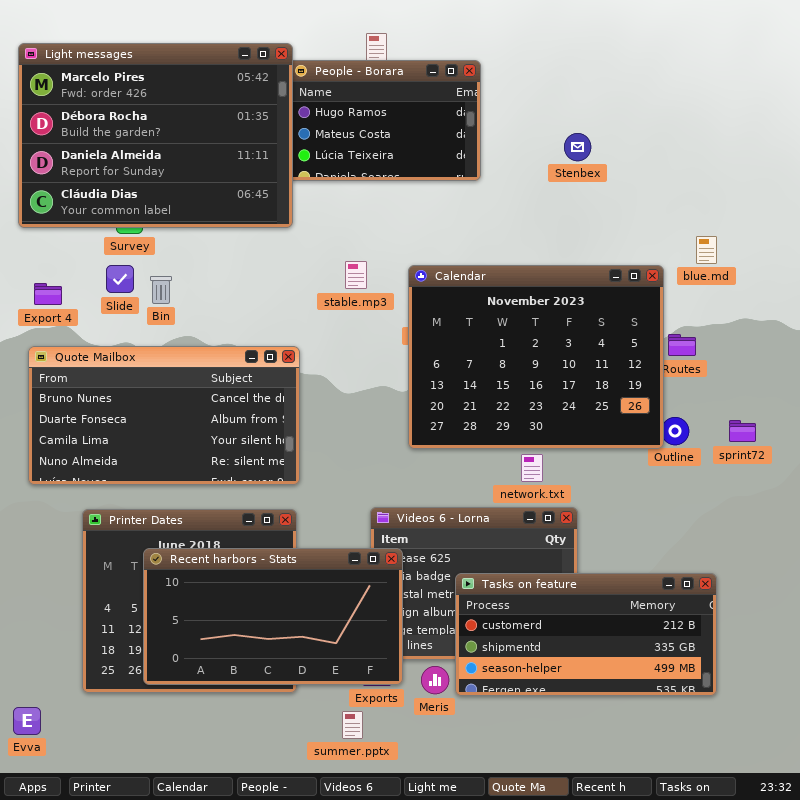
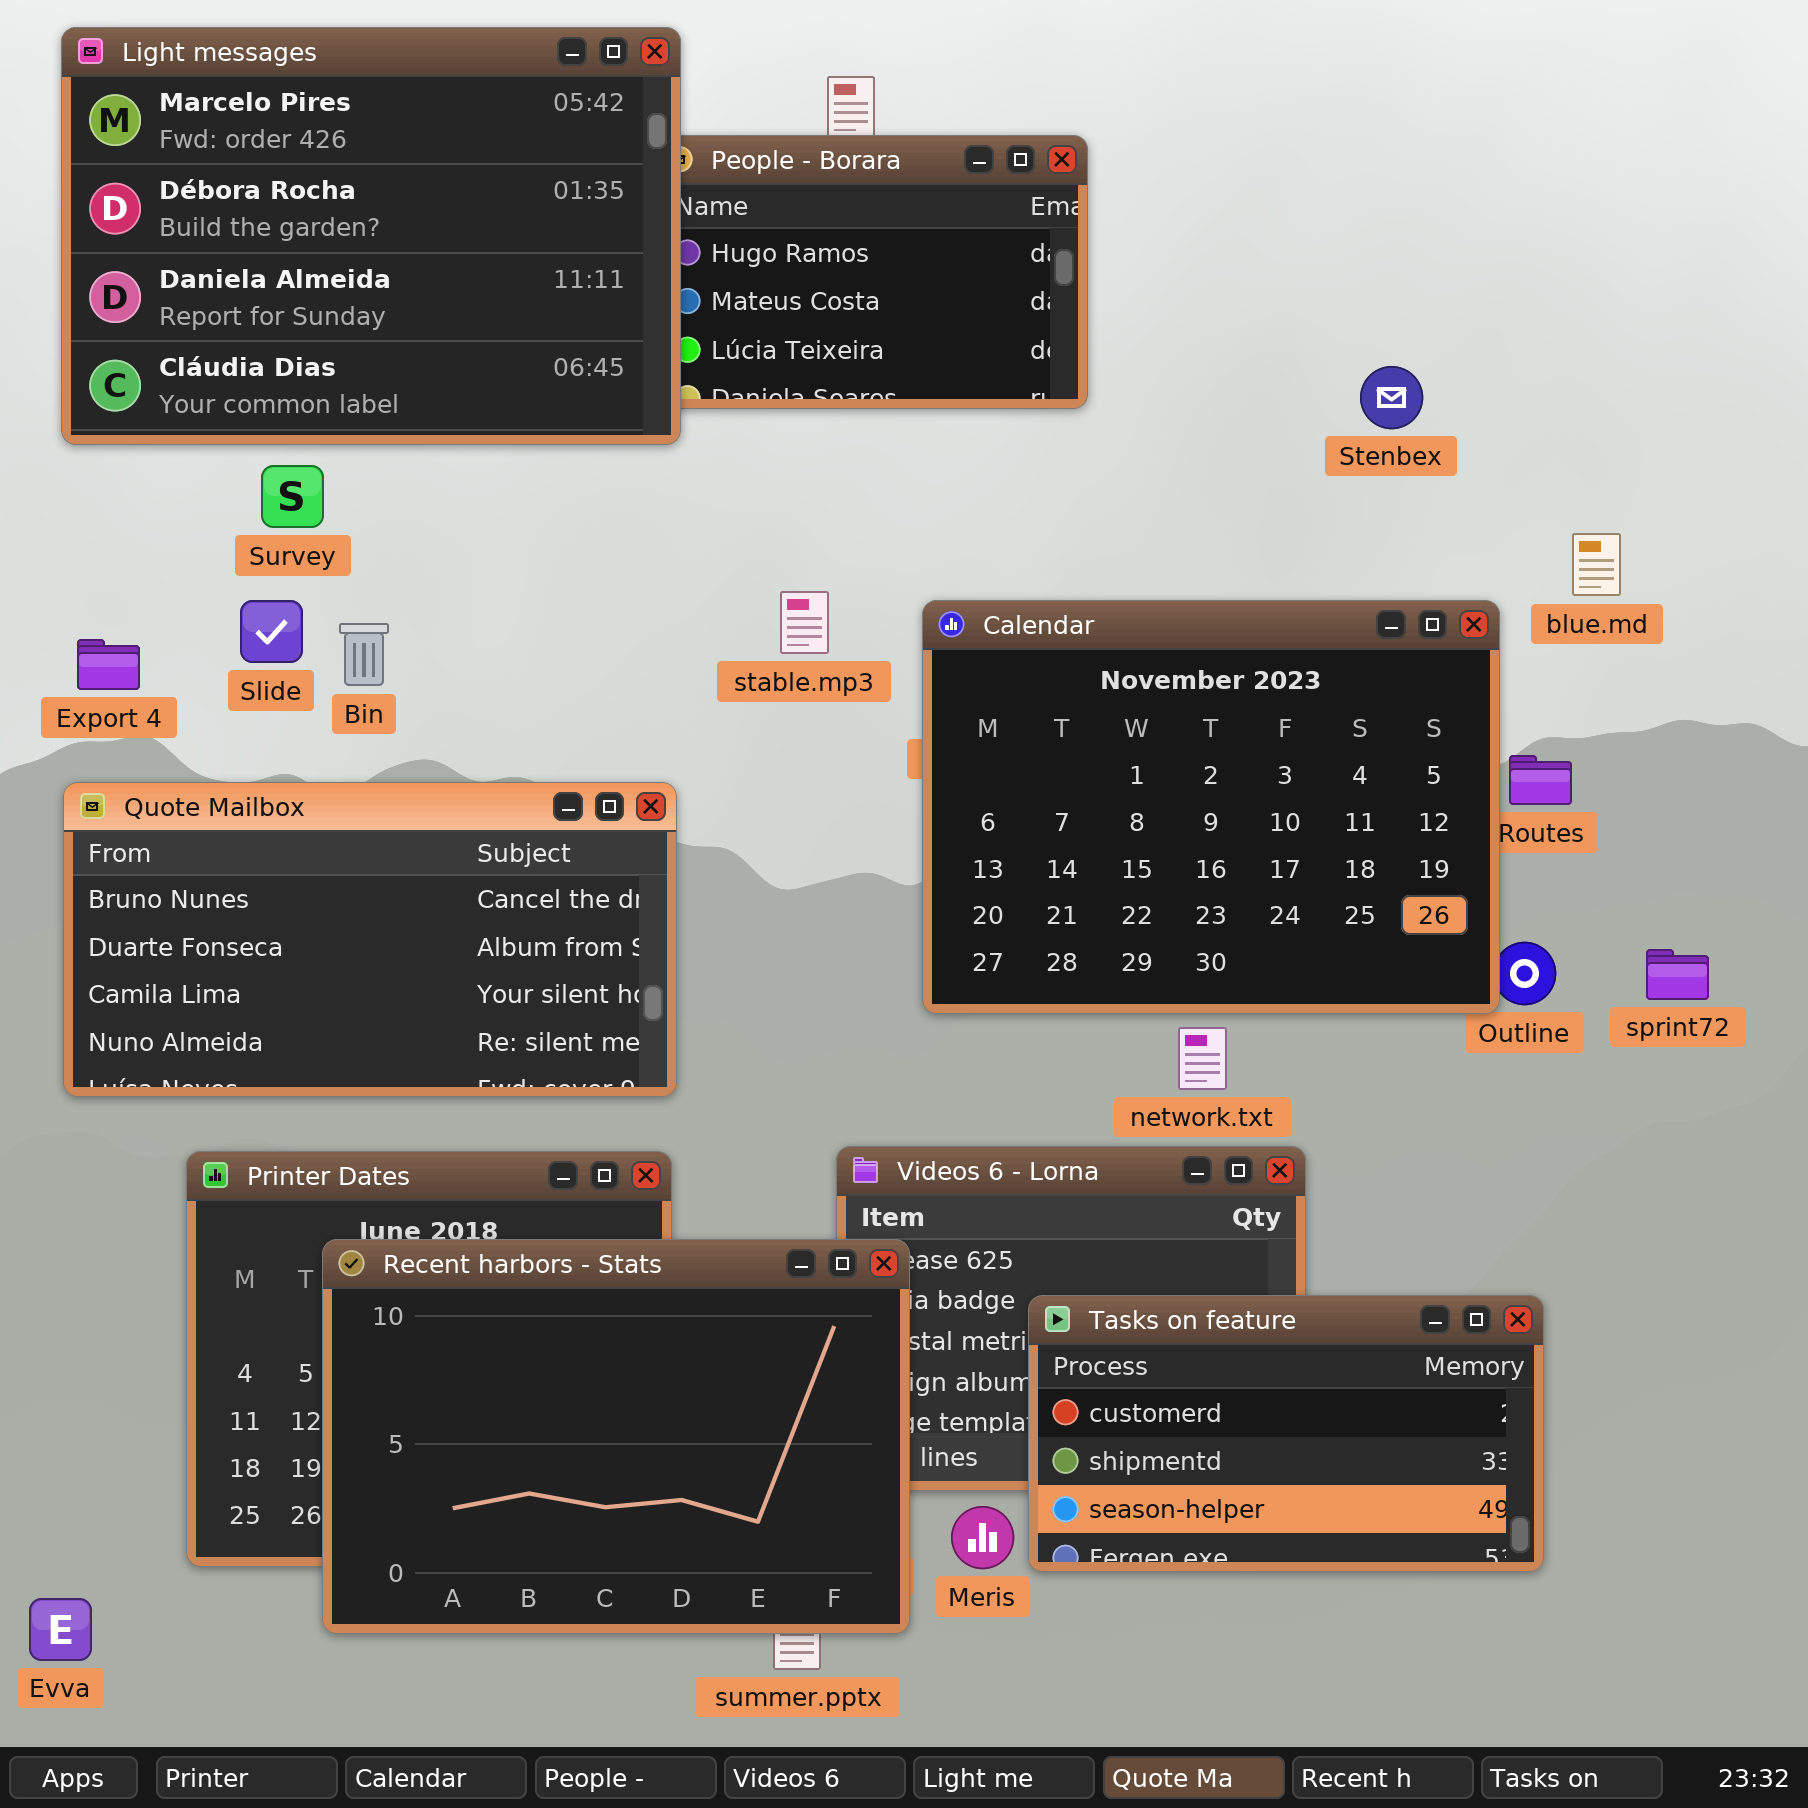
Light messages: [18,43,293,228] -> [61,27,681,445], moved
Stenbex: [564,133,591,161] -> [1360,366,1423,429], moved
Recent harbors - Stats: [143,548,403,685] -> [322,1239,910,1634], resized
Tasks on feature: [455,573,717,696] -> [1028,1295,1544,1572], resized

